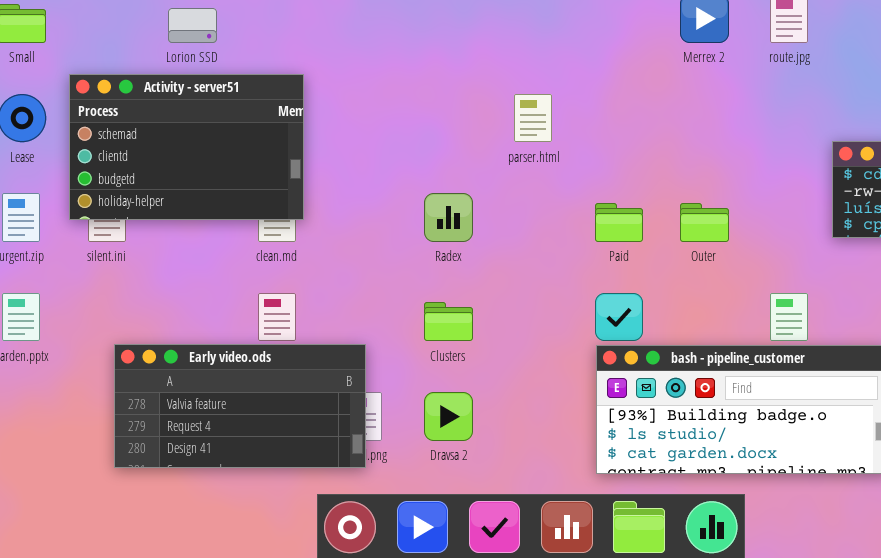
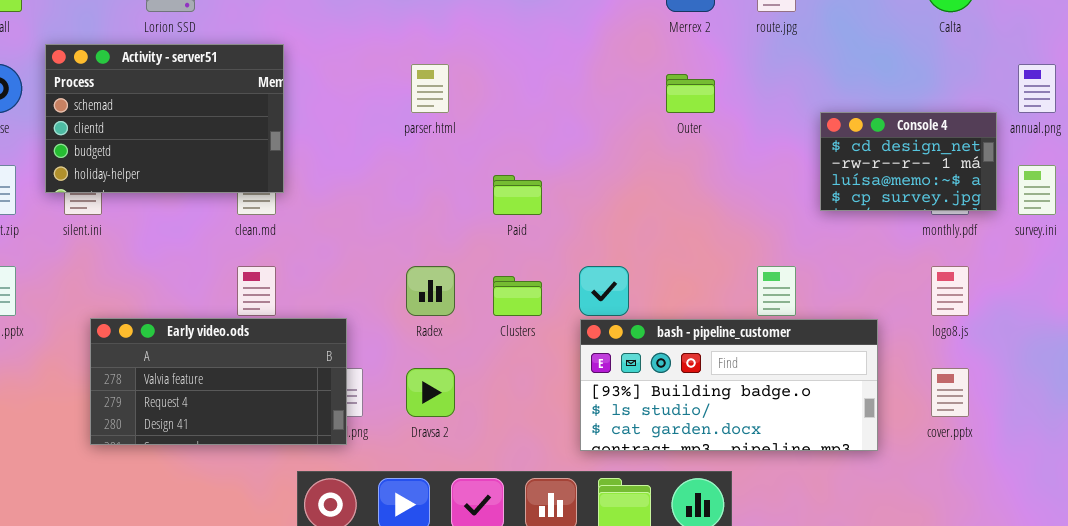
parser.html: [514,94,552,142] -> [411,64,449,113], moved
Radex: [424,193,473,242] -> [406,266,455,316], moved
Paid: [595,203,643,242] -> [493,175,542,215], moved
Outer: [680,203,729,242] -> [666,74,715,113], moved
Clusters: [424,302,473,341] -> [493,276,542,316], moved

